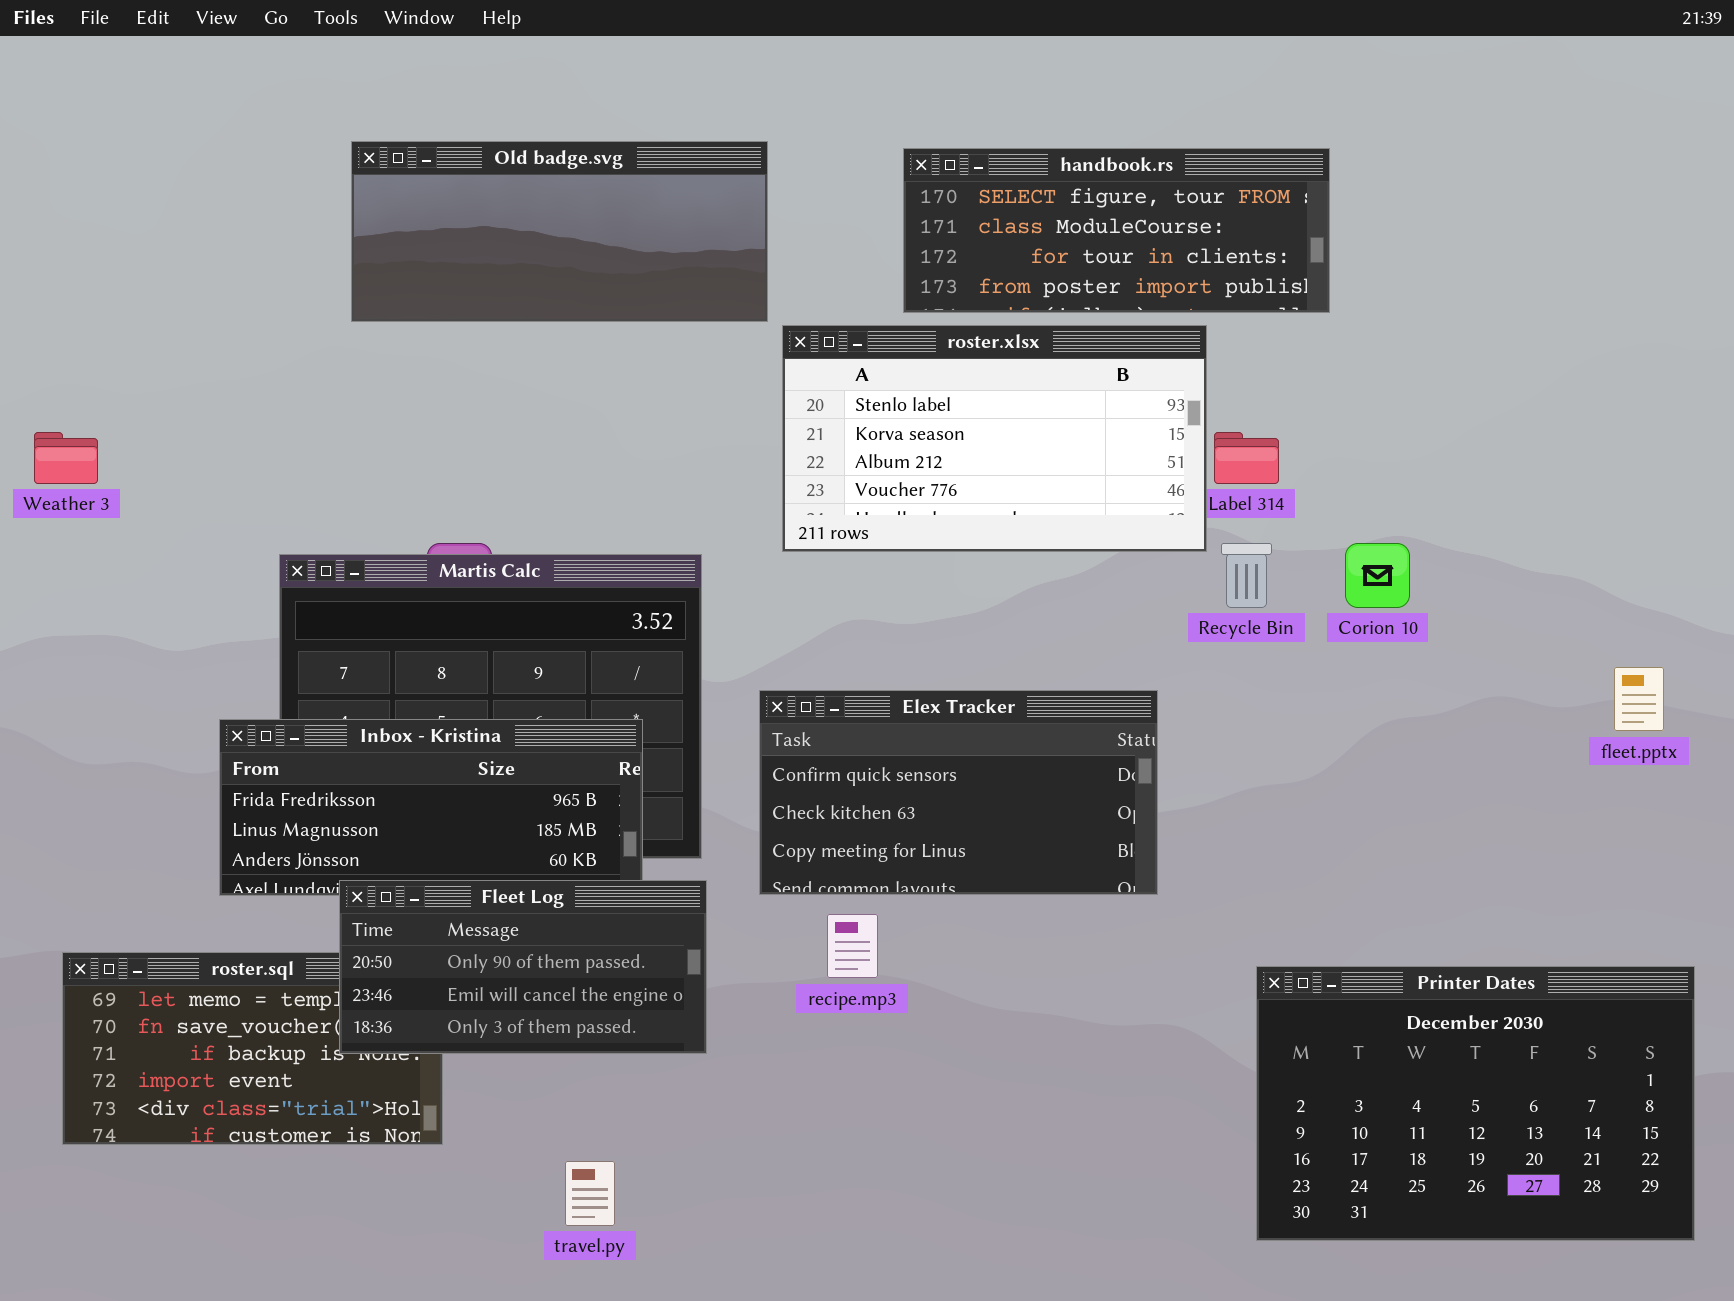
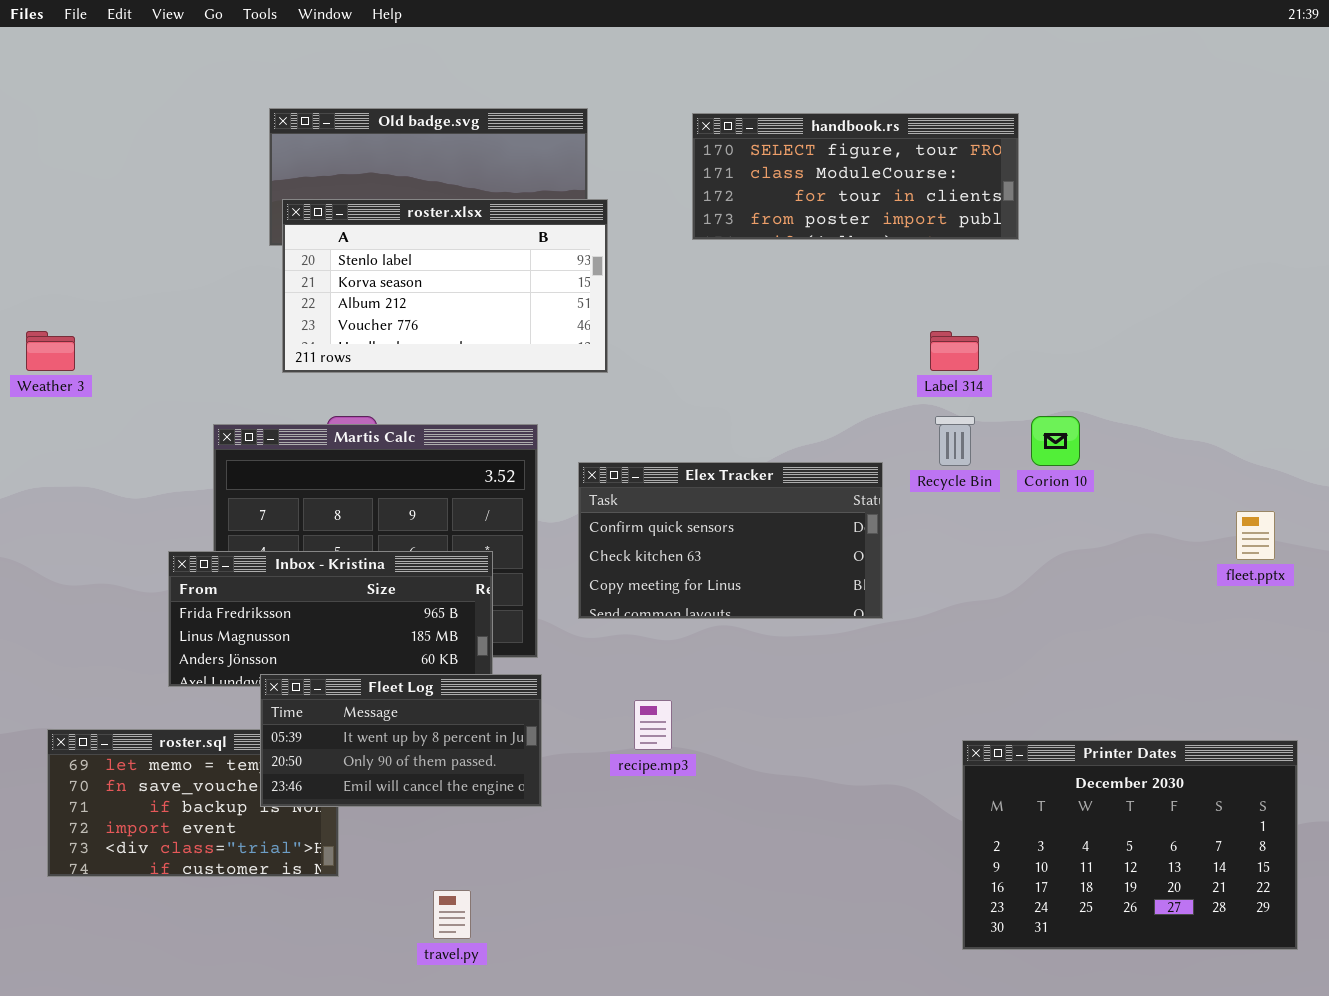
roster.xlsx: [782,325,1207,552] -> [282,199,608,373], moved
Elex Tracker: [759,690,1158,895] -> [578,462,883,619], moved
Fleet Log: [339,880,707,1054] -> [260,674,542,807], scrolled up 1 row

